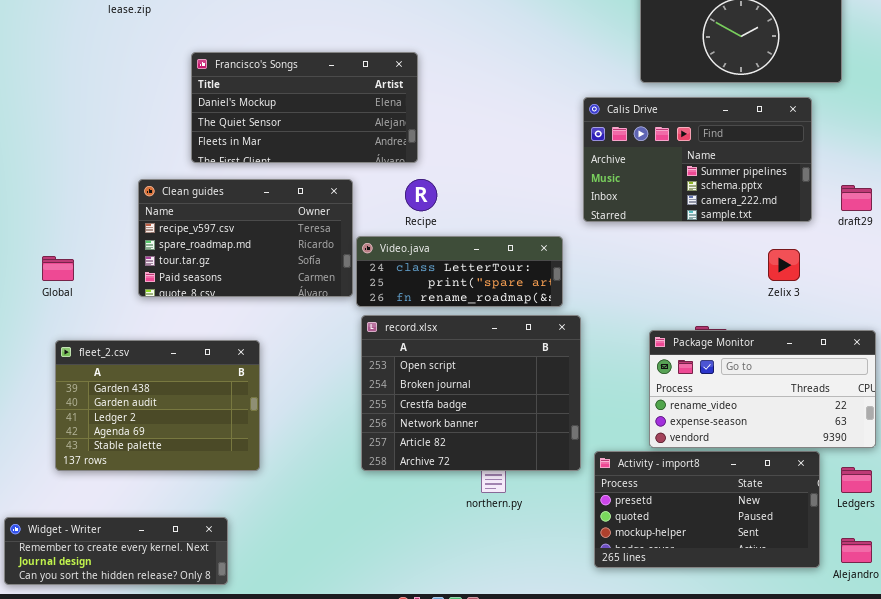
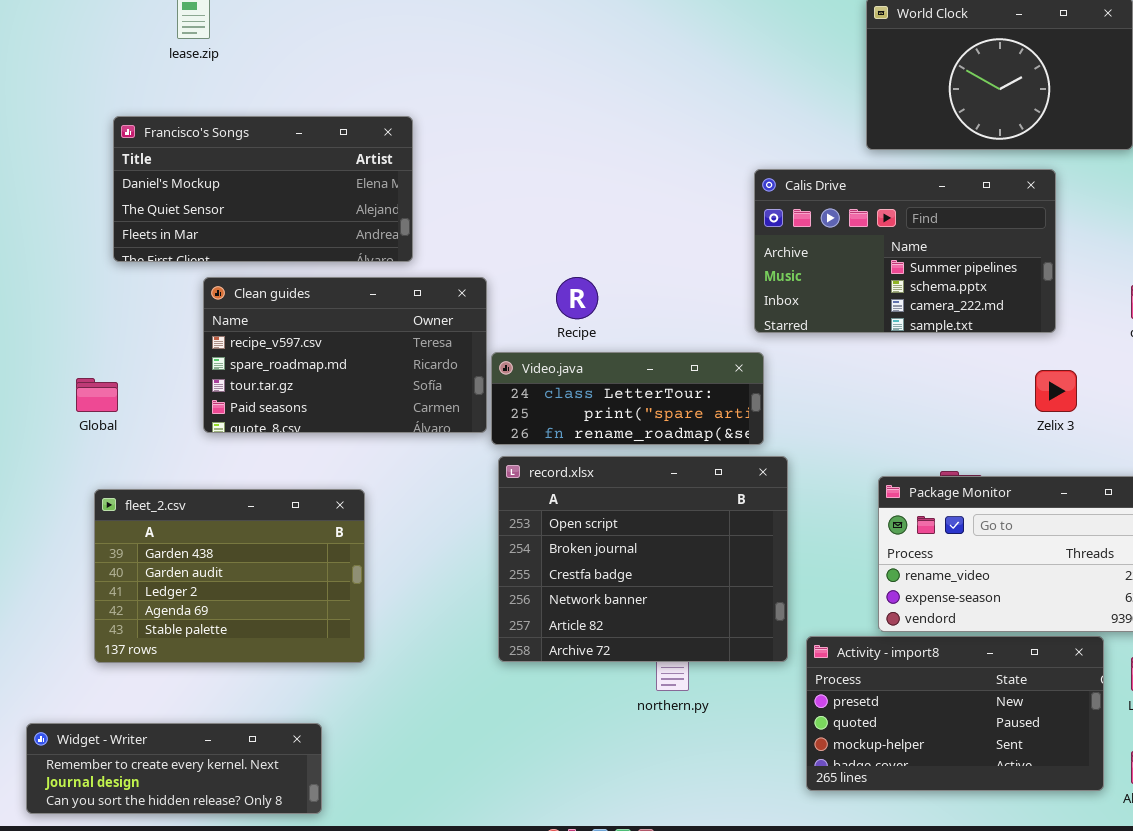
Francisco's Songs: [191,52,418,163] -> [113,116,413,262], moved
Calis Drive: [583,97,812,222] -> [754,169,1056,333], moved

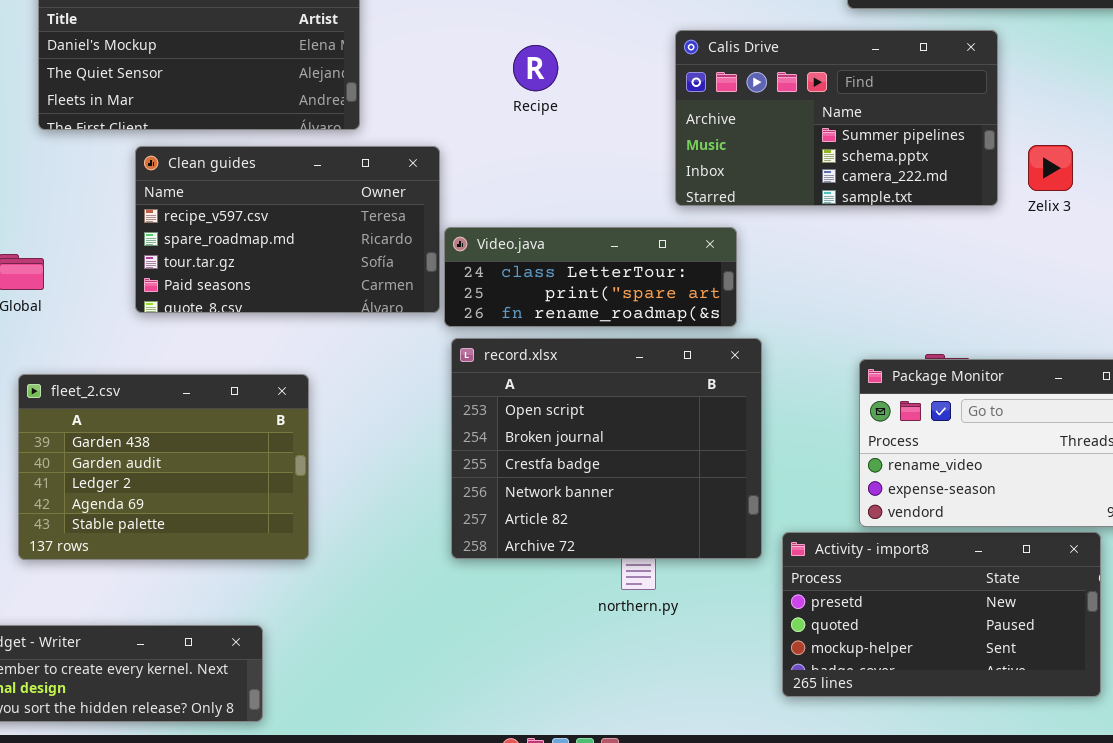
Calis Drive: [754,169,1056,333] -> [675,30,998,206], moved
Recipe: [556,277,598,319] -> [513,45,558,91], moved
Zelix 3: [1035,370,1077,412] -> [1028,145,1073,191], moved

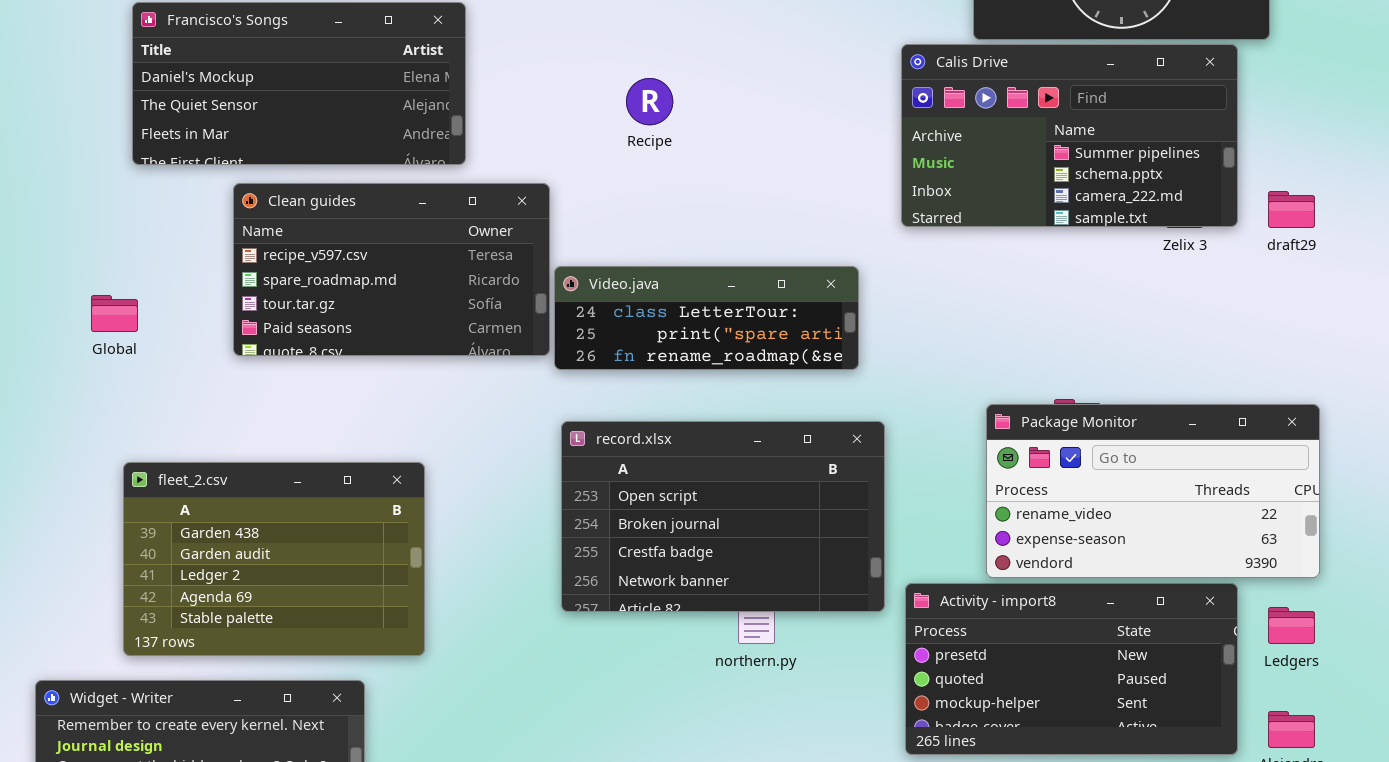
Calis Drive: [675,30,998,206] -> [901,44,1238,227], moved
record.xlsx: [451,338,762,559] -> [561,421,885,612], resized
fleet_2.csv: [18,374,309,560] -> [123,462,425,656], moved

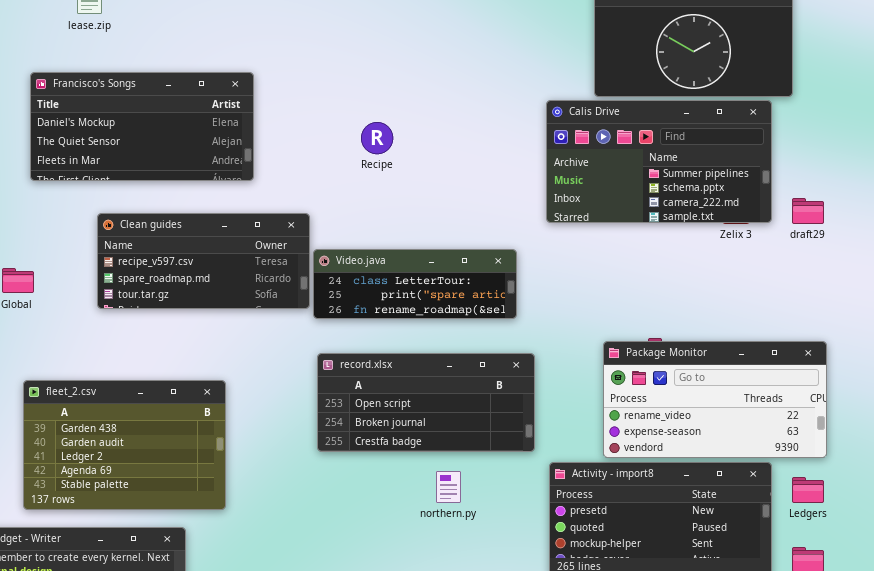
Clean guides: [233,183,550,356] -> [97,213,310,309], resized
record.xlsx: [561,421,885,612] -> [317,353,535,452], resized

